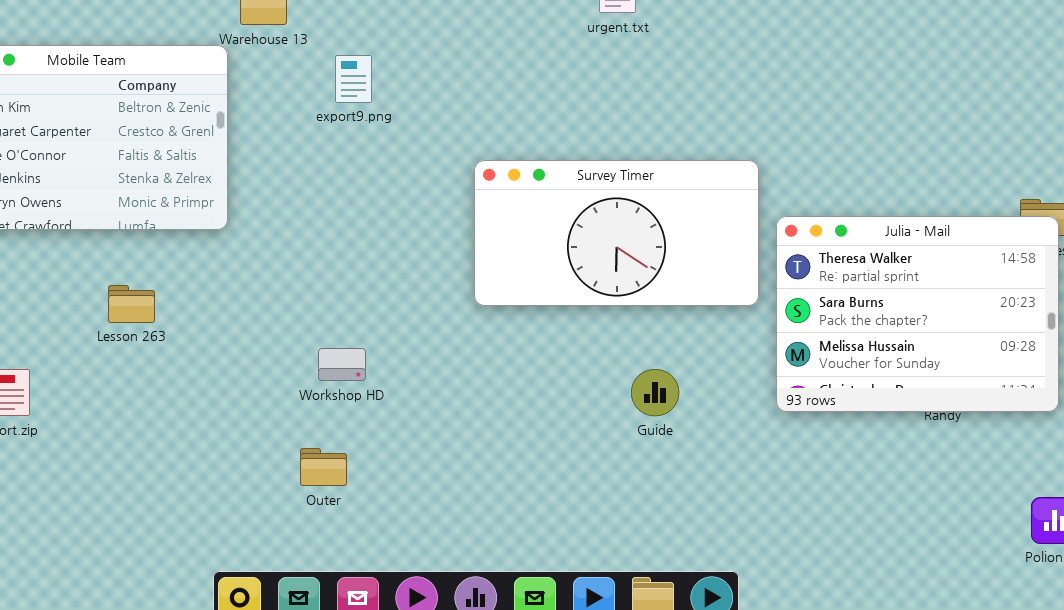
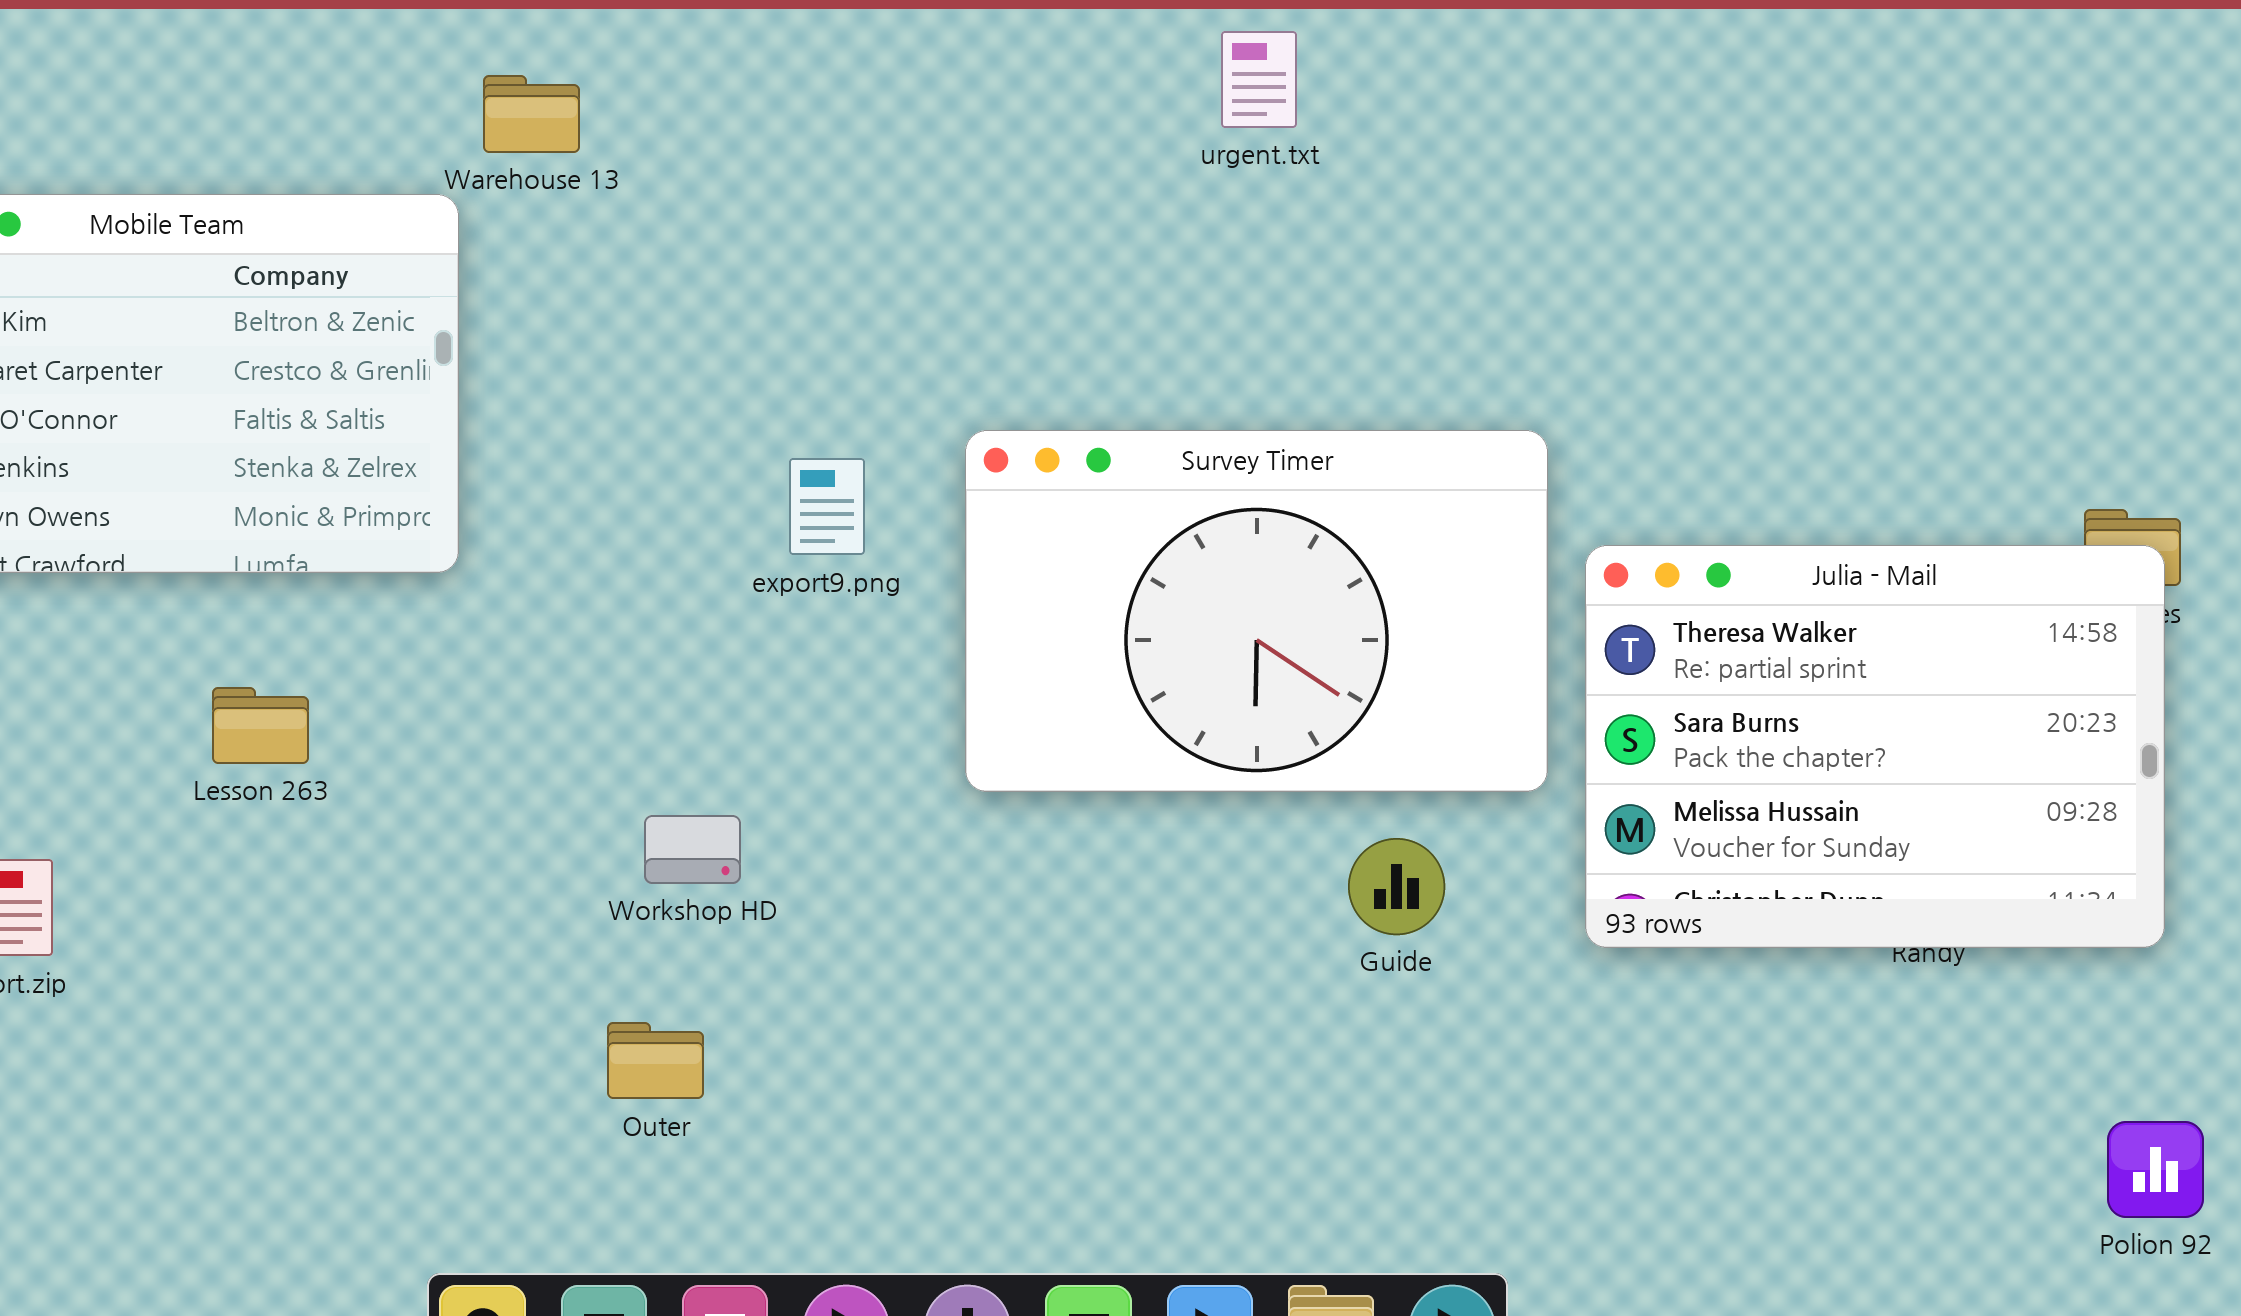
export9.png: [335,55,372,103] -> [789,458,865,555], moved
Survey Timer: [474,160,759,306] -> [965,430,1548,792], resized
Guide: [631,369,679,416] -> [1348,838,1445,935], moved

